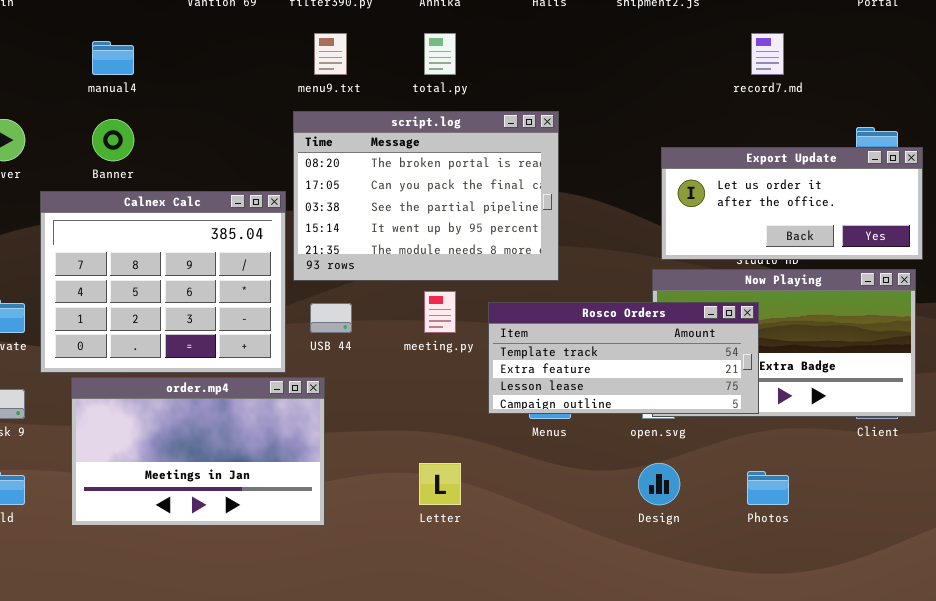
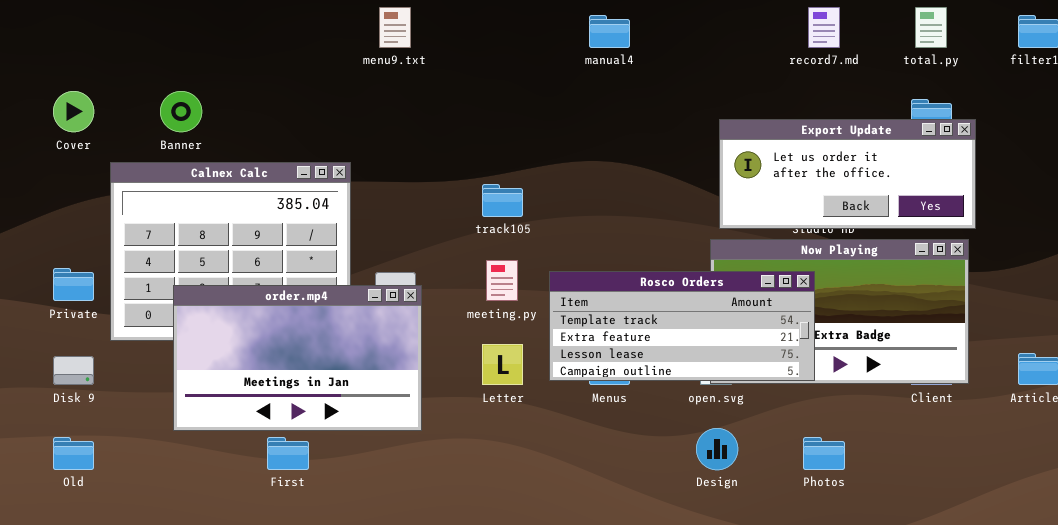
total.py: [424,33,456,75] -> [915,7,947,48], moved
manual4: [92,41,134,75] -> [589,15,630,48], moved
script.log: [293,111,559,281] -> none, closed
order.mp4: [71,377,325,526] -> [173,285,422,431], moved
Letter: [419,463,461,505] -> [482,344,523,385], moved

